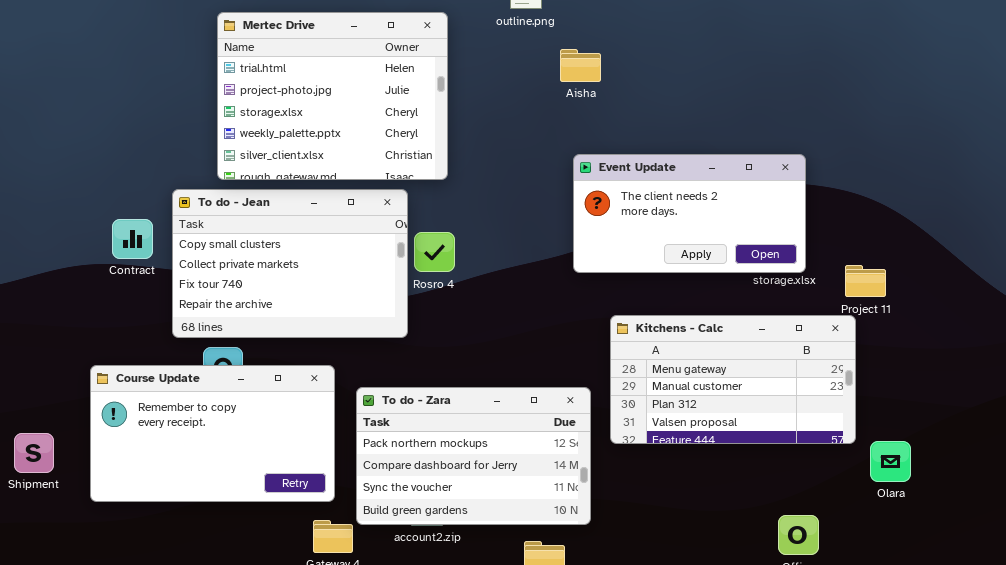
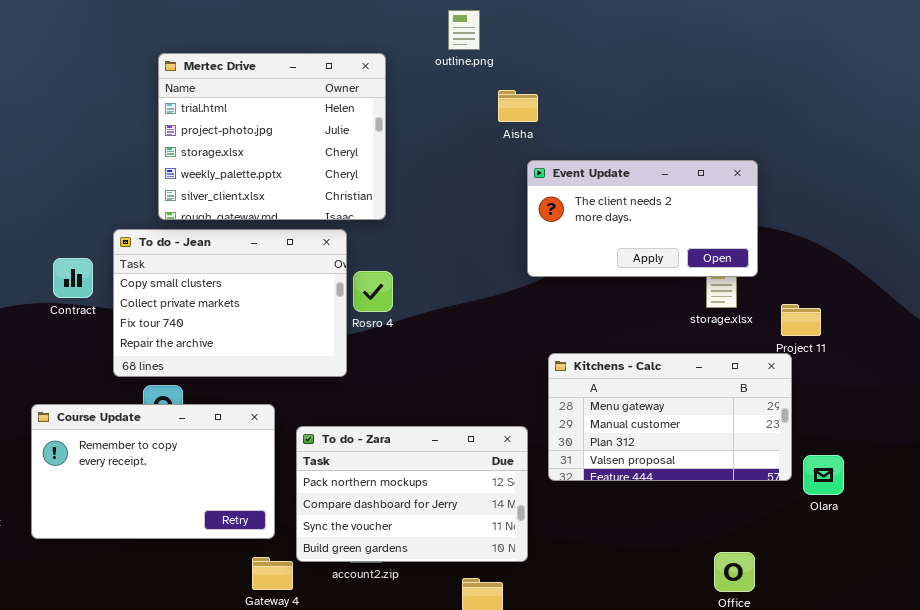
Event Update: [573,154,806,273] -> [527,160,758,277], moved
Olara: [870,441,911,482] -> [803,455,844,495], moved

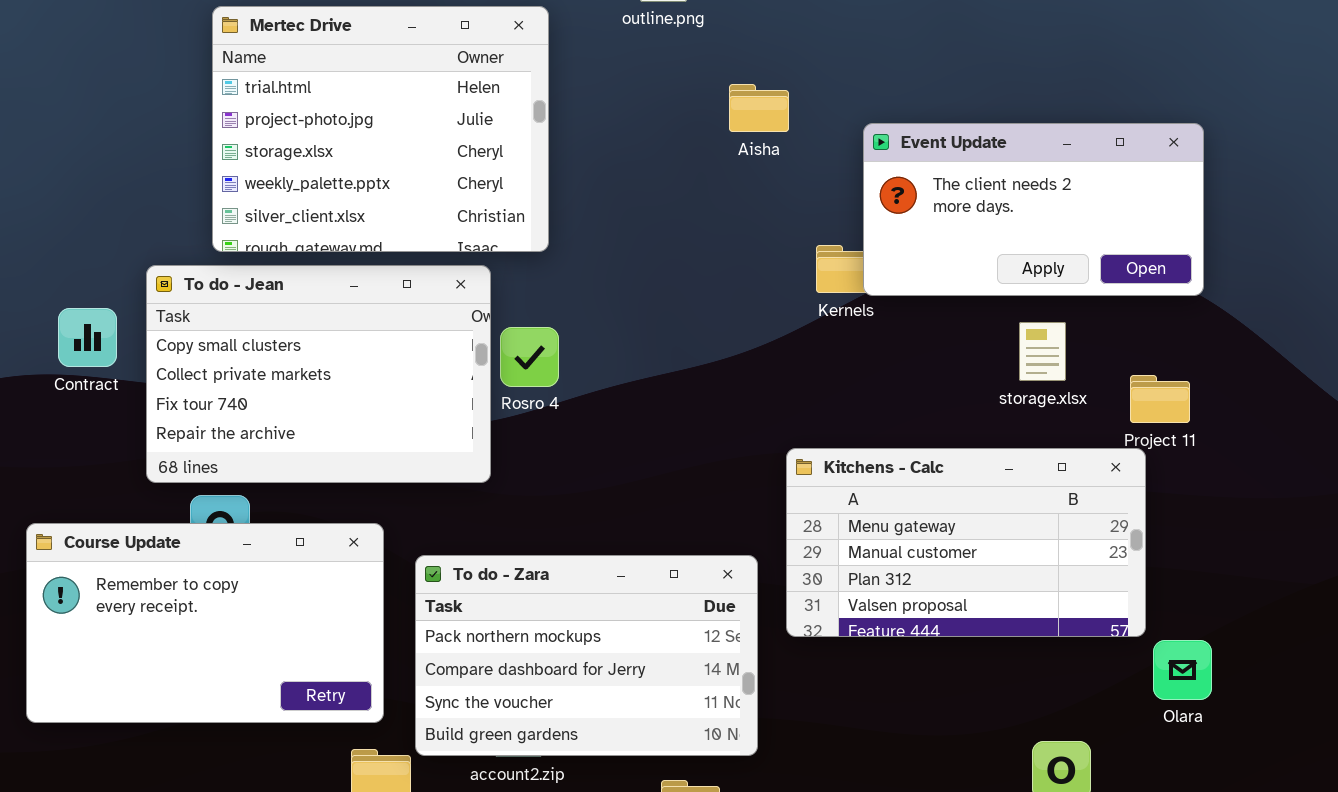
Aisha: [498,90,538,122] -> [729,84,789,132], moved
Event Update: [527,160,758,277] -> [863,123,1204,296], moved
Olara: [803,455,844,495] -> [1153,640,1212,700], moved

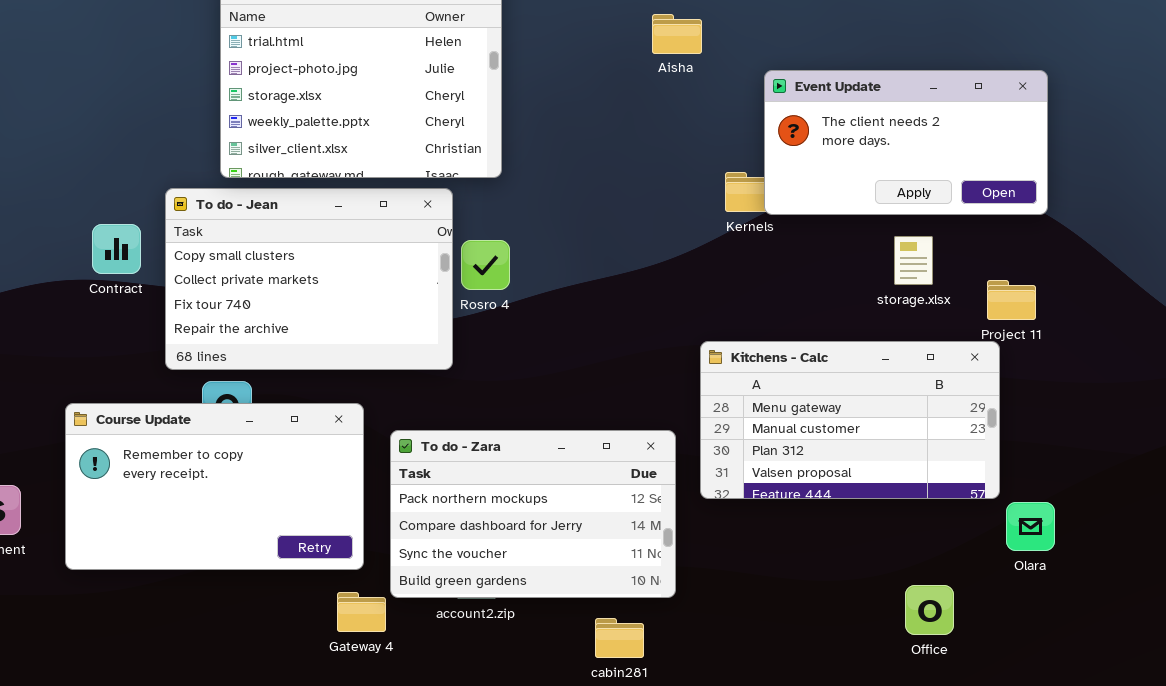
Aisha: [729,84,789,132] -> [652,14,702,54], moved

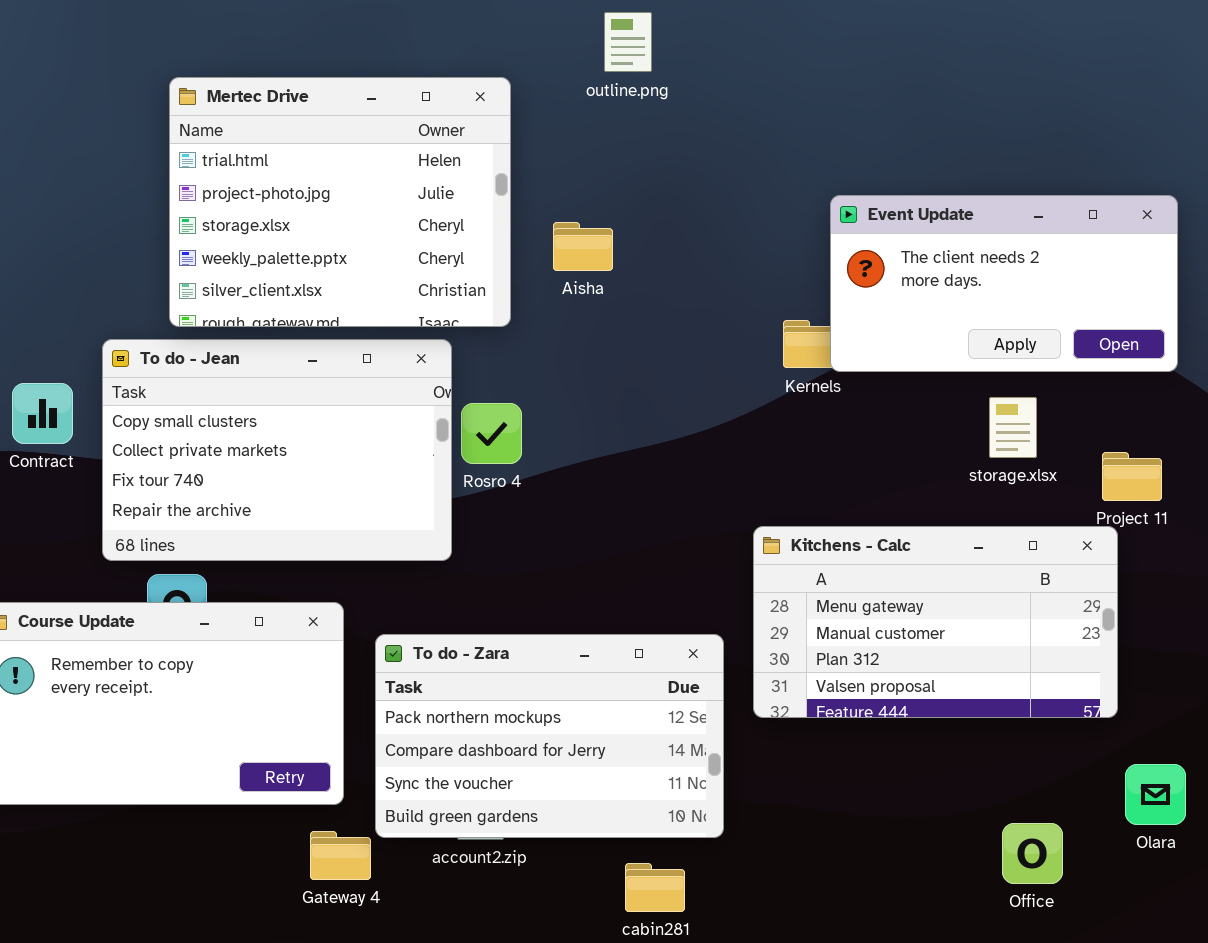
Aisha: [652,14,702,54] -> [553,222,613,271], moved
Olara: [1006,502,1055,551] -> [1125,764,1186,825], moved

